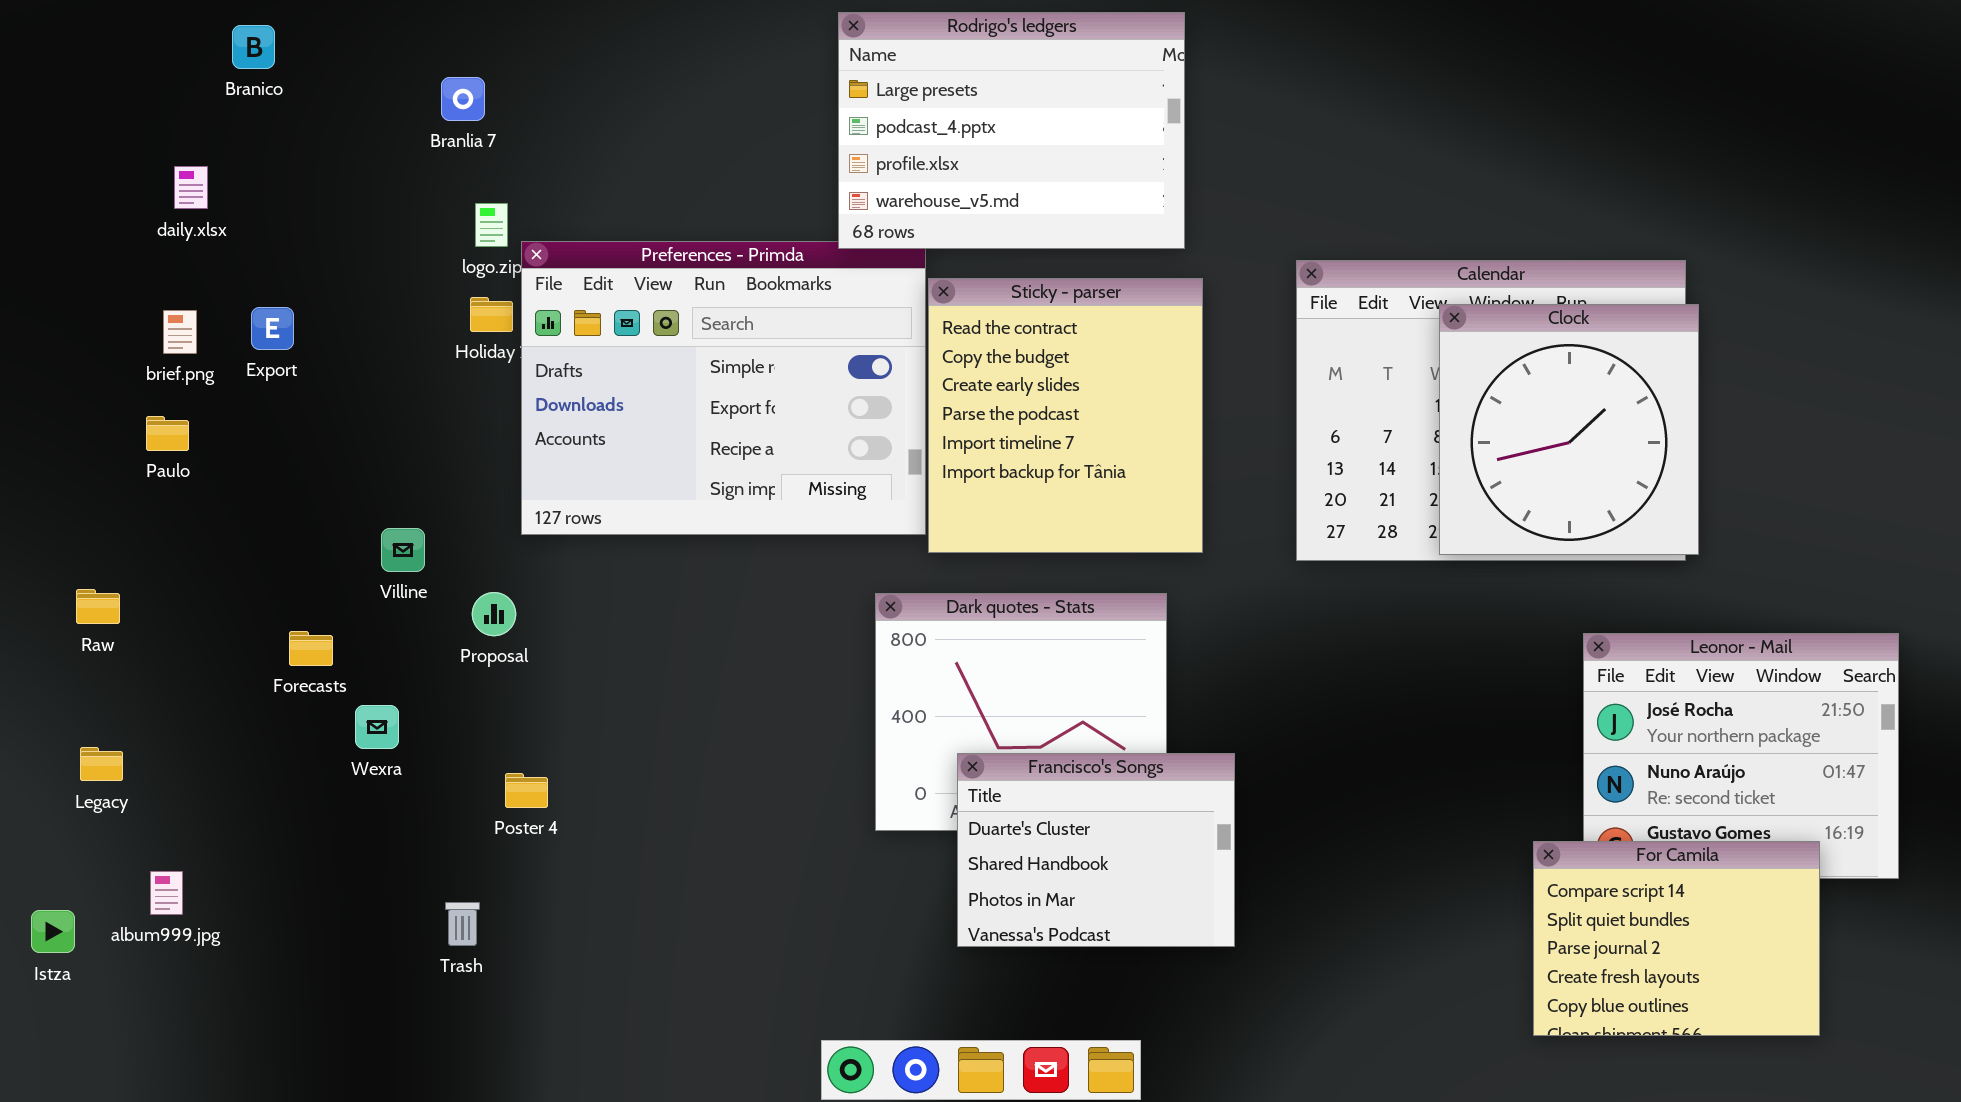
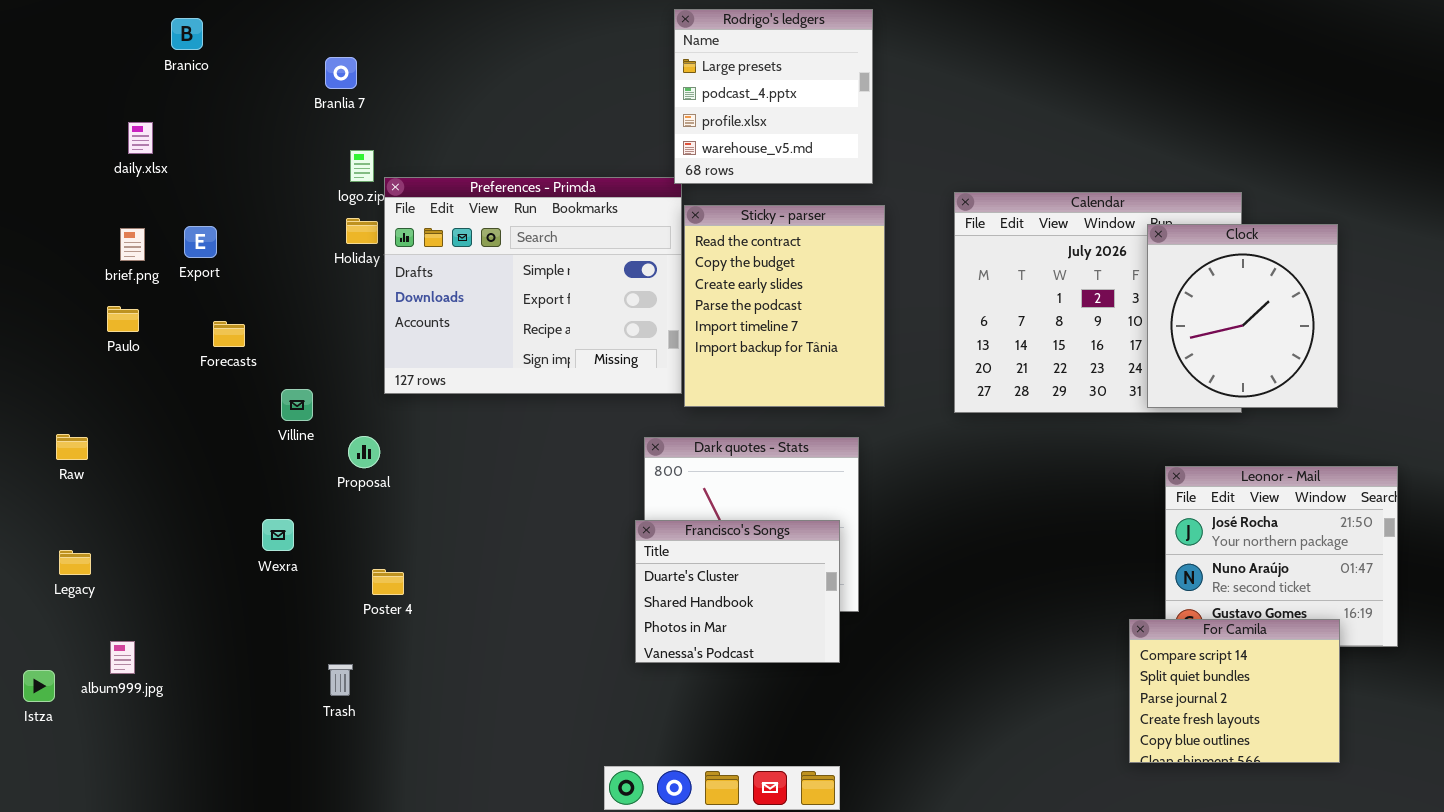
Rodrigo's ledgers: [838,12,1185,249] -> [674,9,873,184], resized
Clock: [1439,304,1699,555] -> [1147,224,1338,408], moved
Forecasts: [289,631,333,666] -> [213,321,245,347], moved
Francisco's Songs: [957,753,1235,947] -> [635,520,840,663], moved

